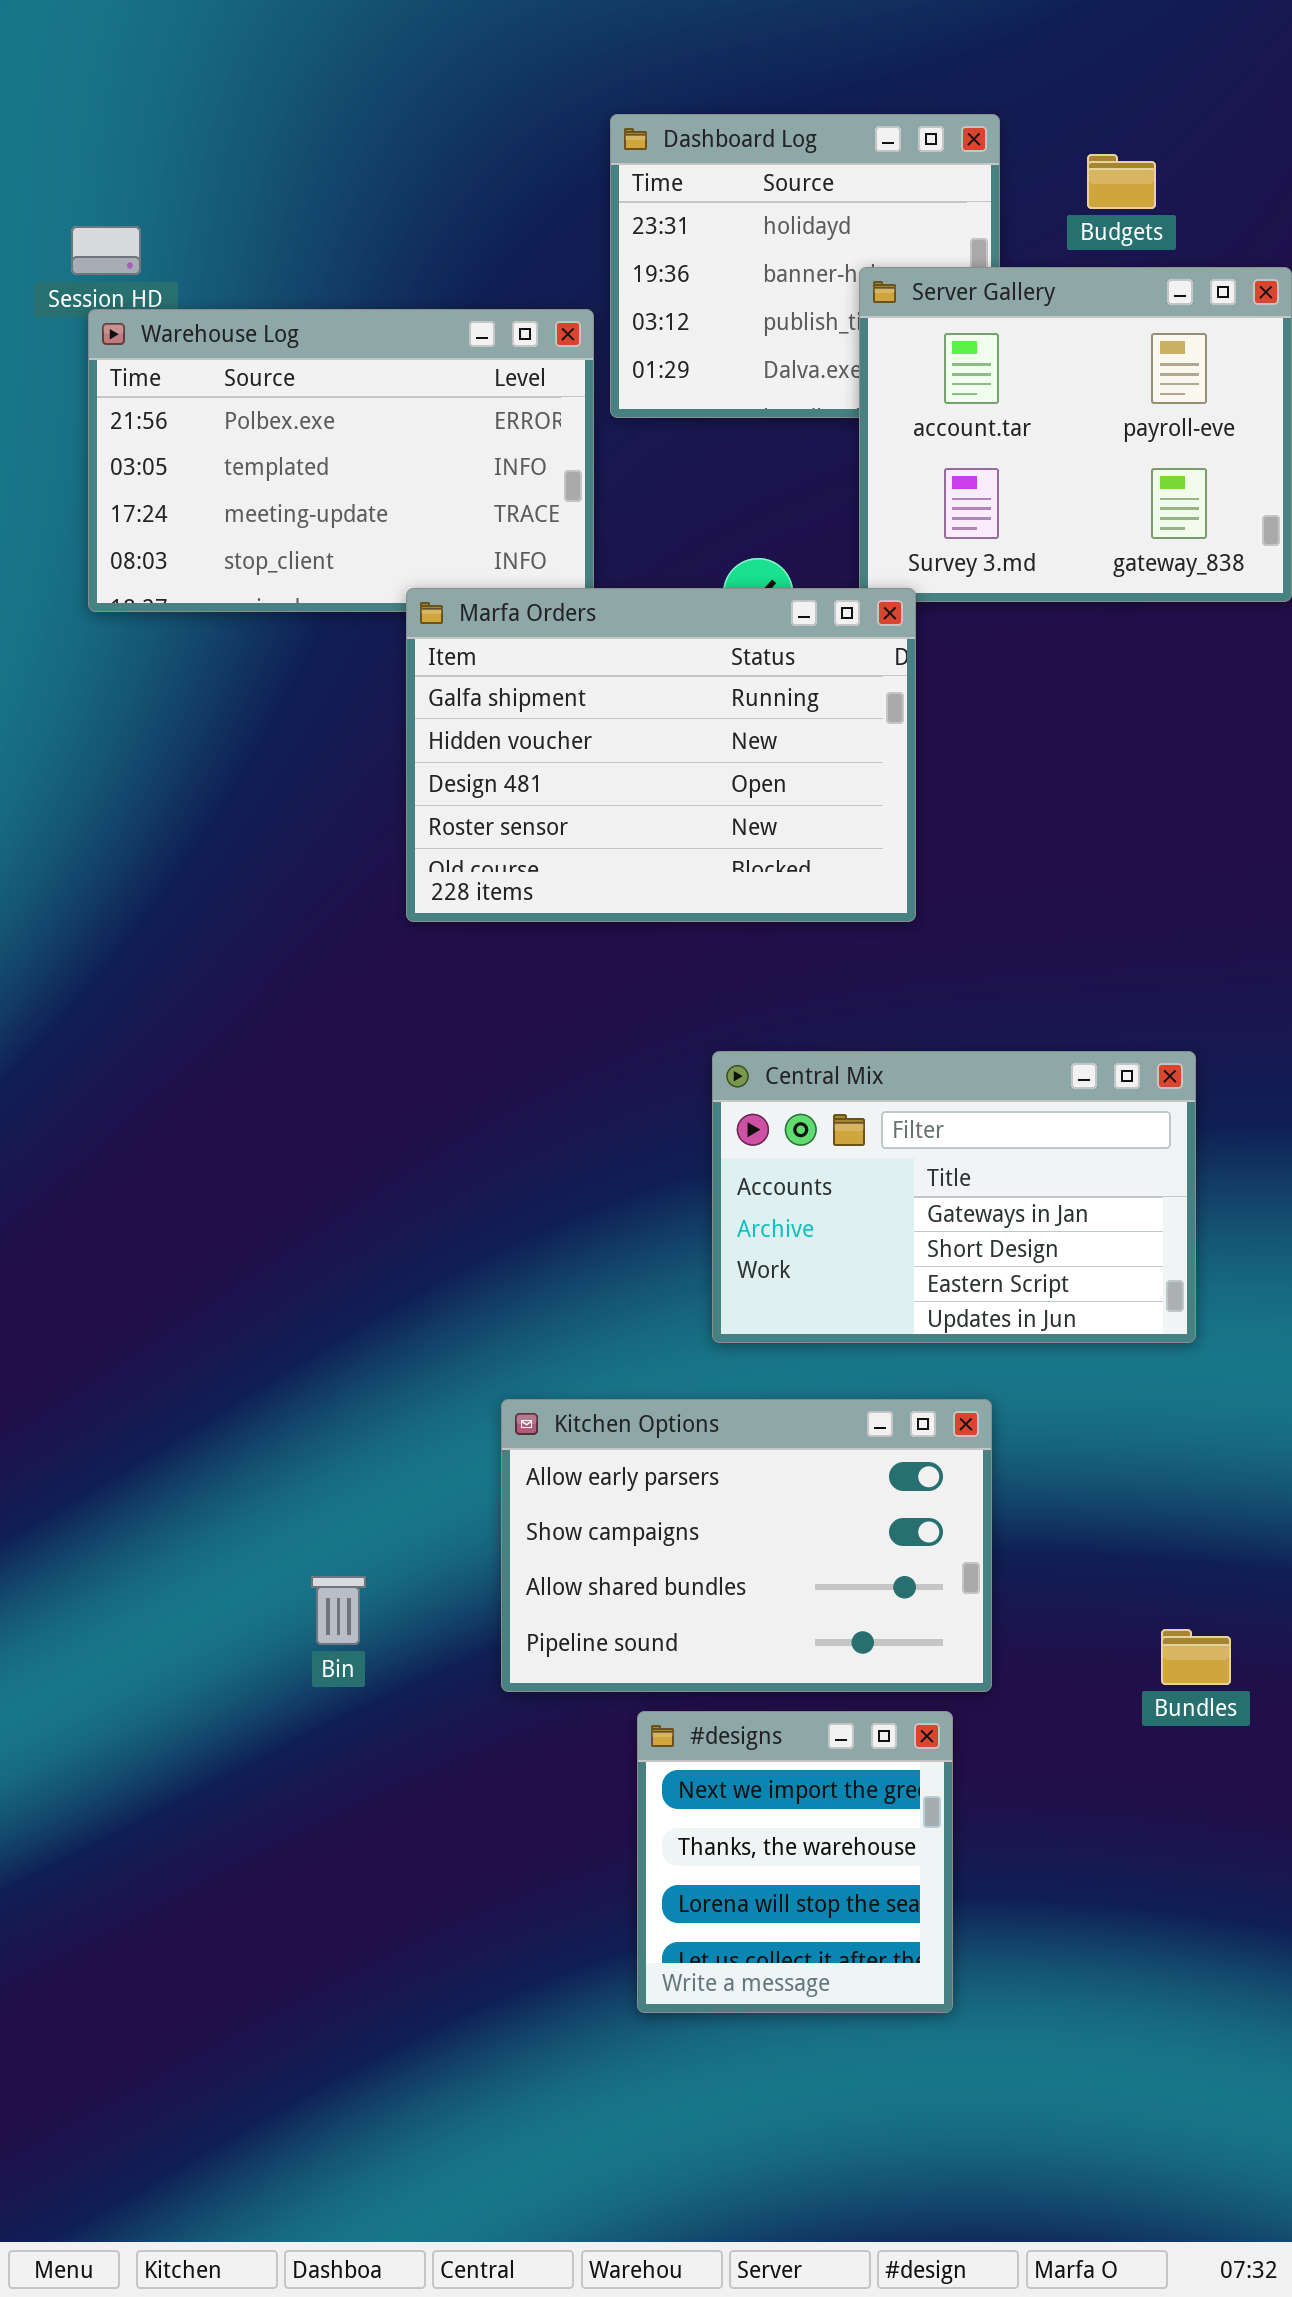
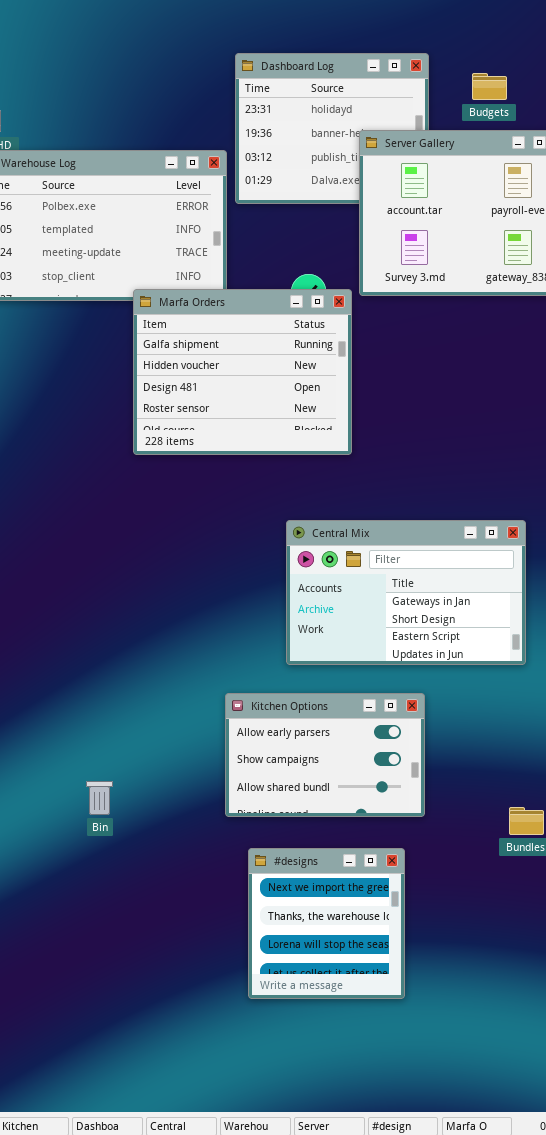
Marfa Orders: [406,588,916,922] -> [133,289,352,455], resized
Kitchen Options: [501,1399,992,1692] -> [225,693,425,817], resized

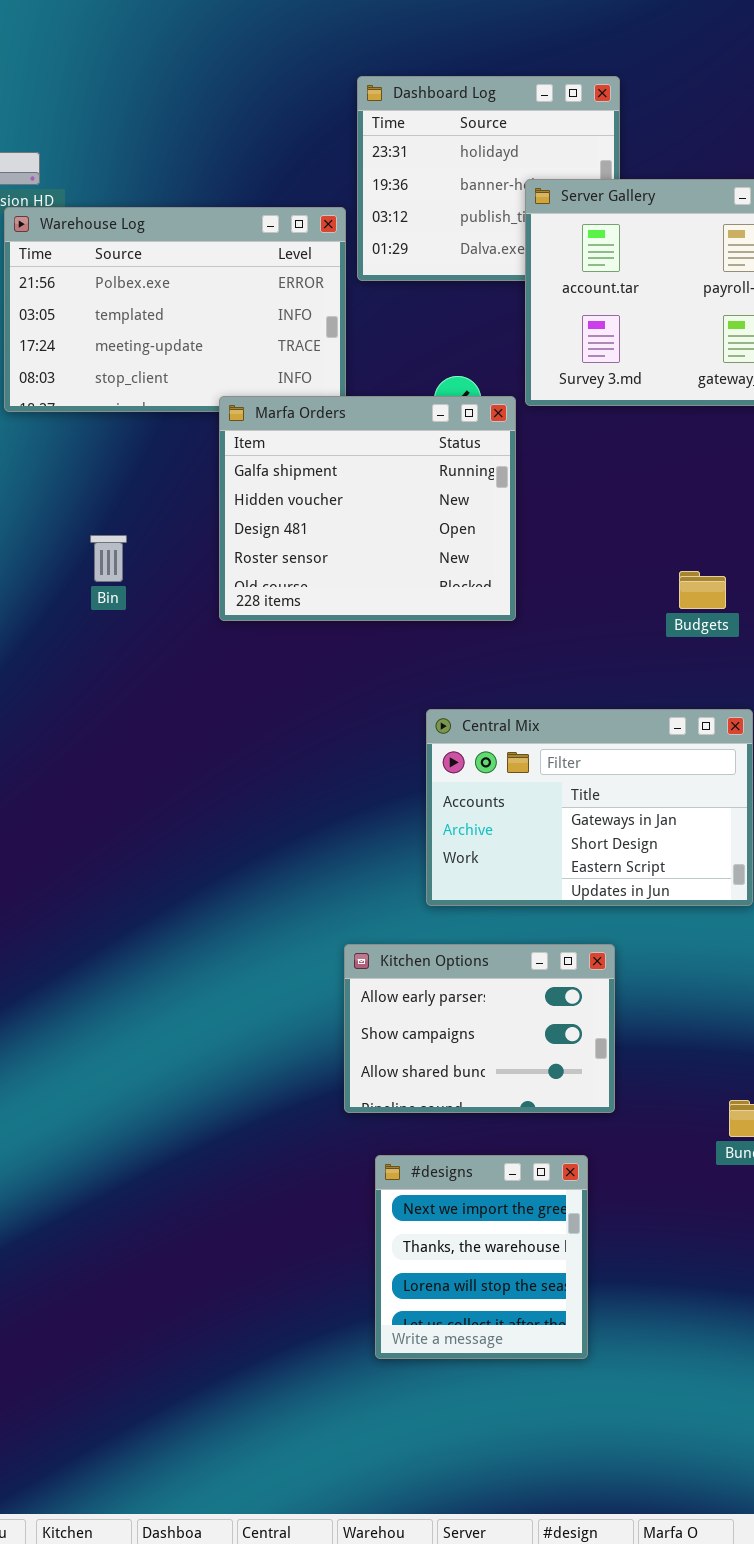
Budgets: [472,73,507,100] -> [679,571,726,609], moved
Bin: [86,781,113,815] -> [90,535,127,582], moved

